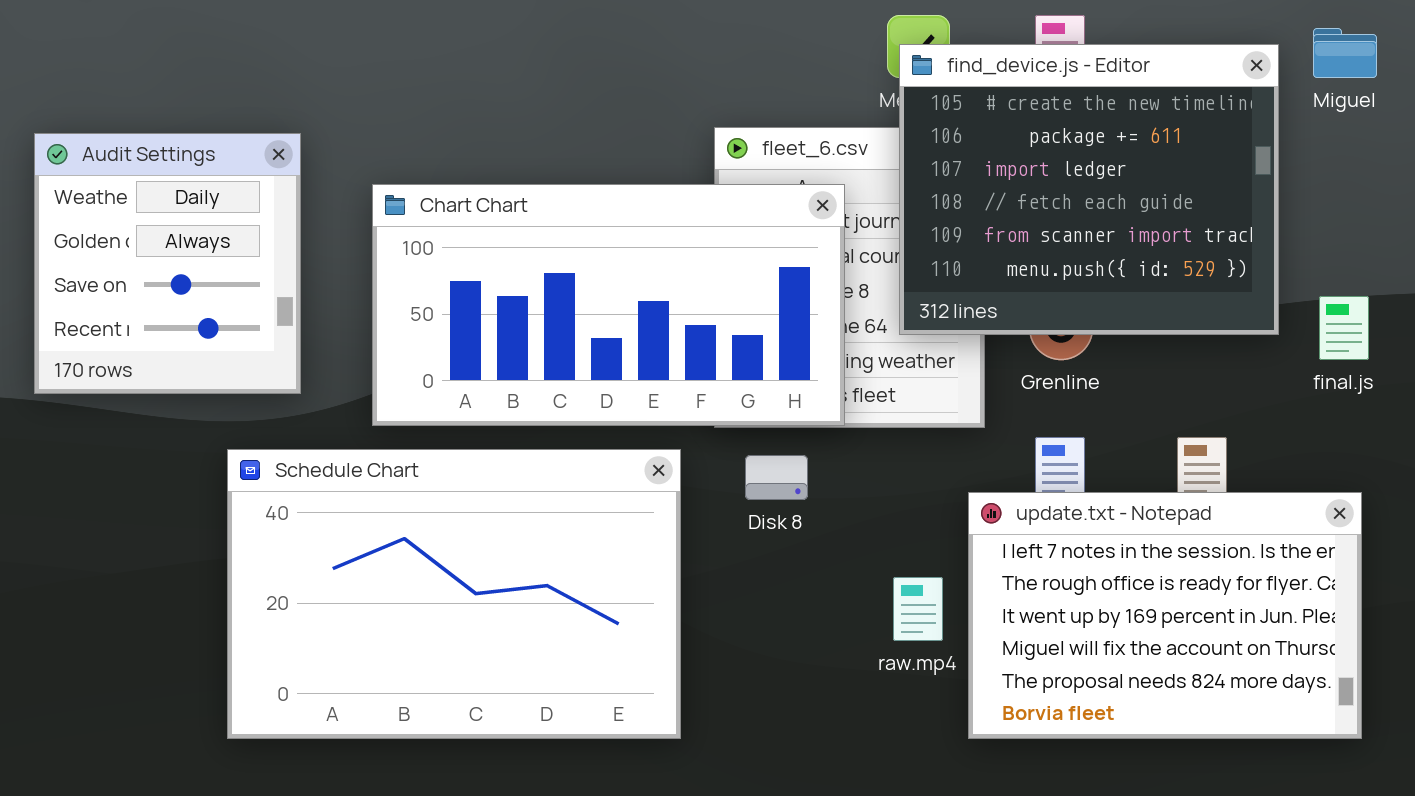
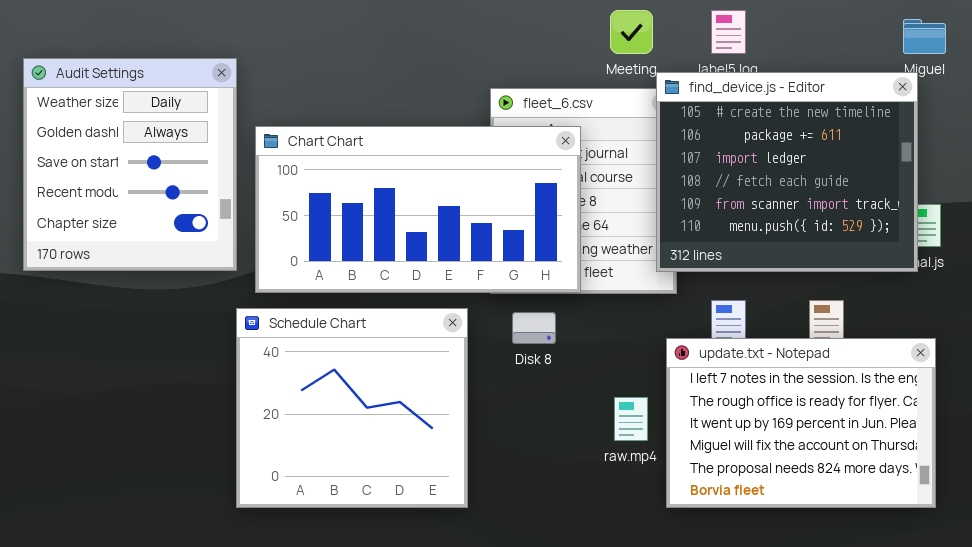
find_device.js - Editor: [899,44,1279,335] -> [656,72,918,272], moved
Audit Settings: [34,133,301,394] -> [23,58,237,271], resized
Schedule Chart: [227,449,681,739] -> [236,308,468,508], resized

